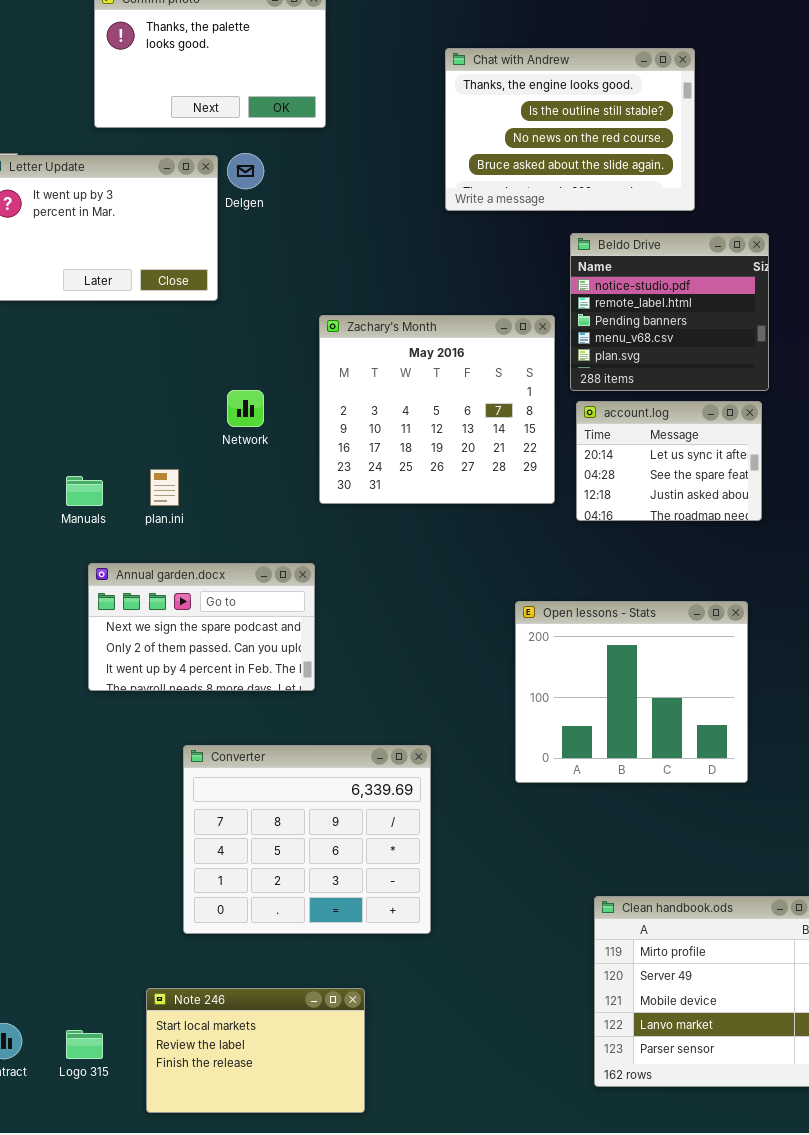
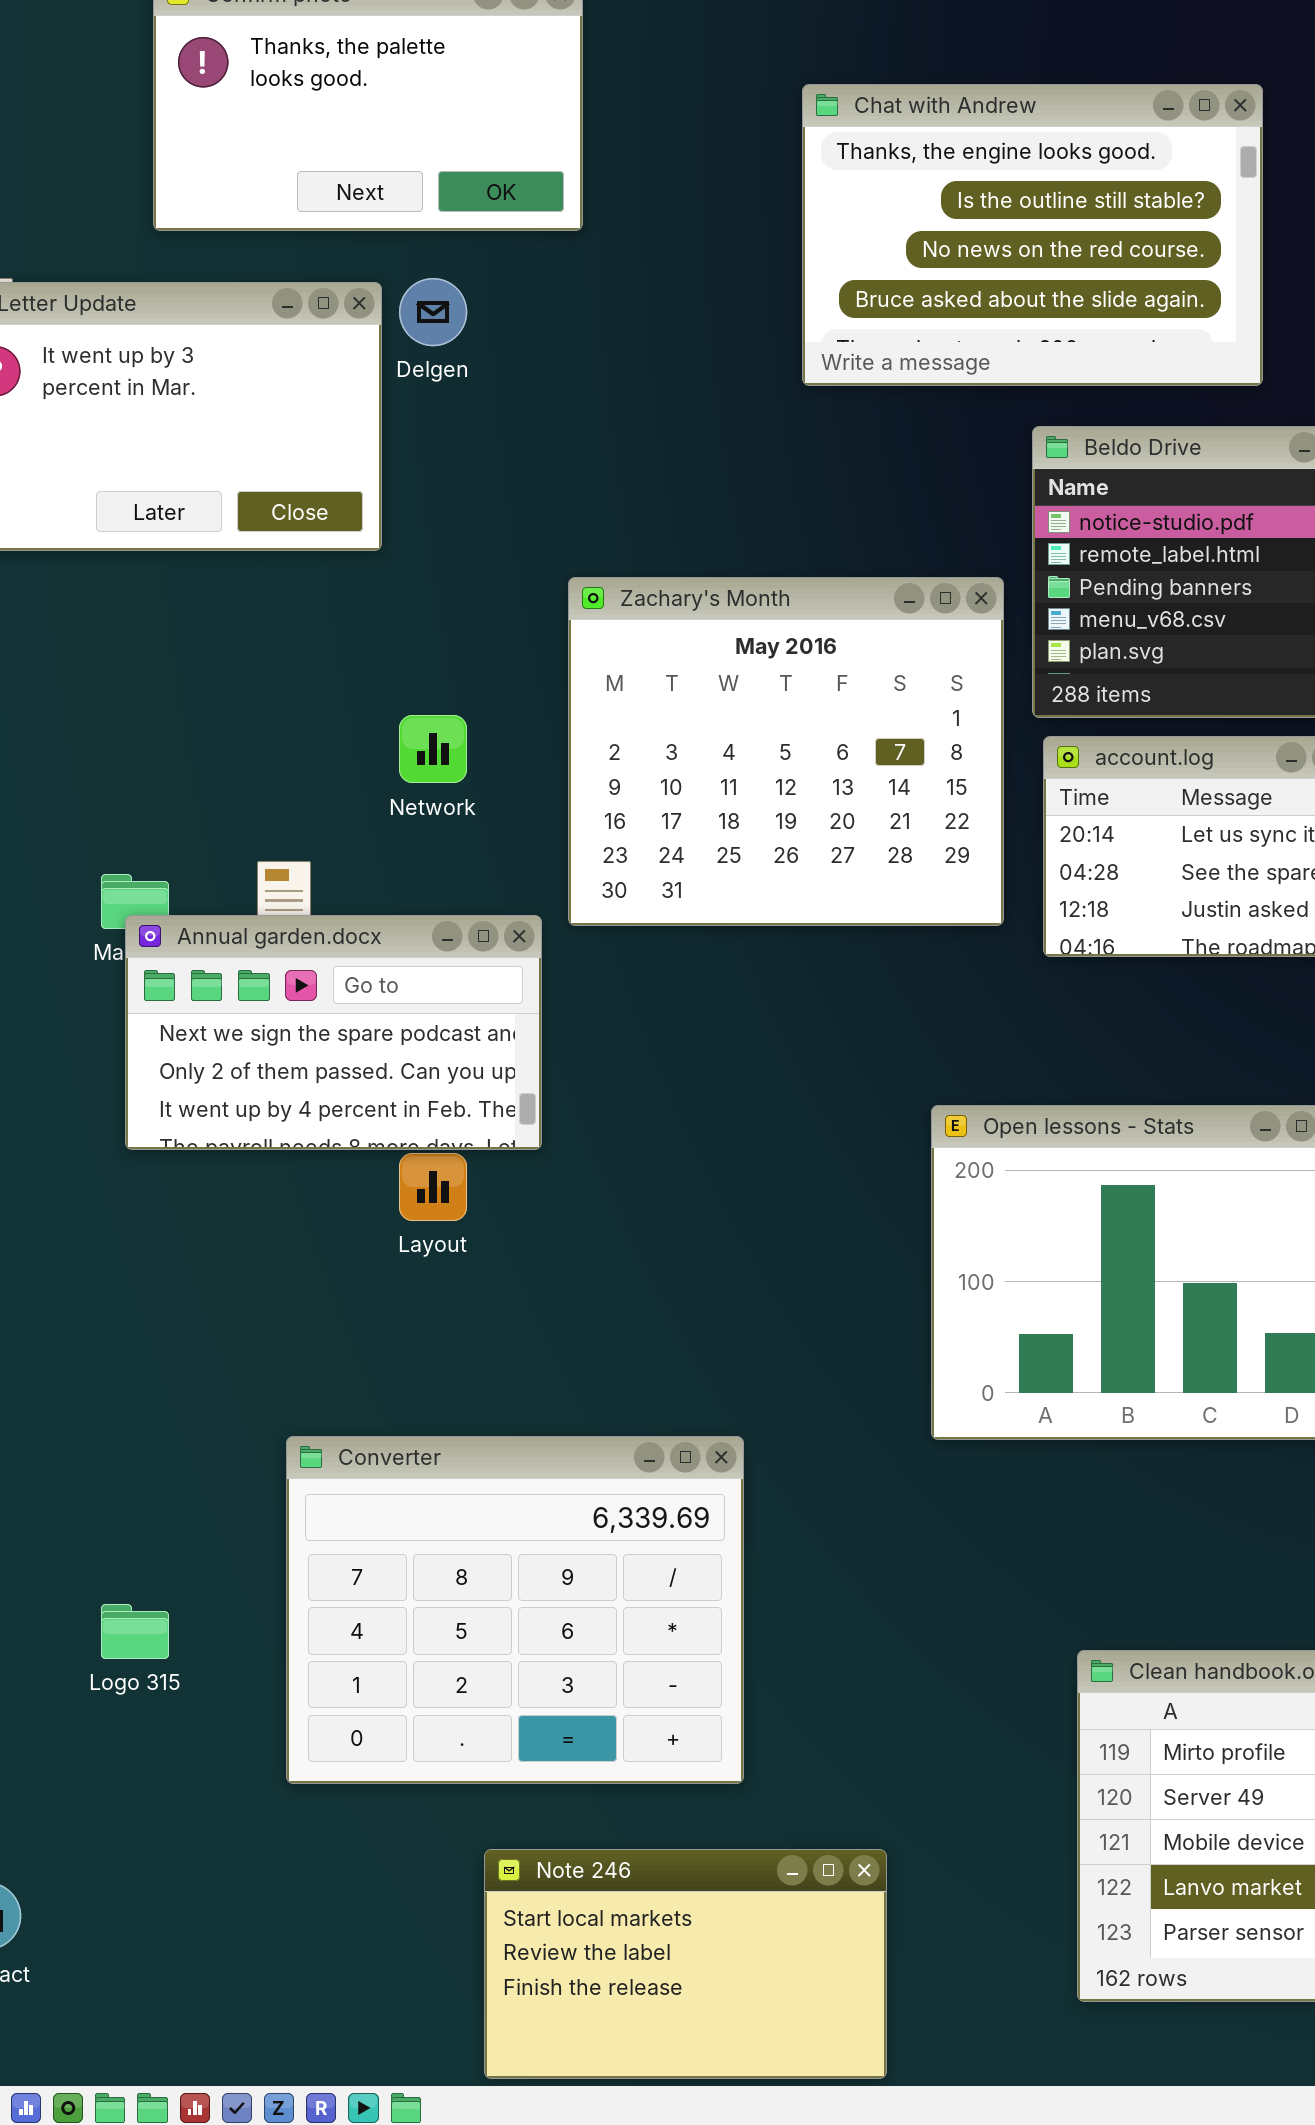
Annual garden.docx: [88,563,315,691] -> [125,915,542,1150], moved
Converter: [183,745,431,934] -> [286,1436,744,1784], moved
Note 246: [146,988,365,1113] -> [484,1849,887,2079], moved
Logo 315: [66,1030,103,1059] -> [101,1604,169,1659], moved

